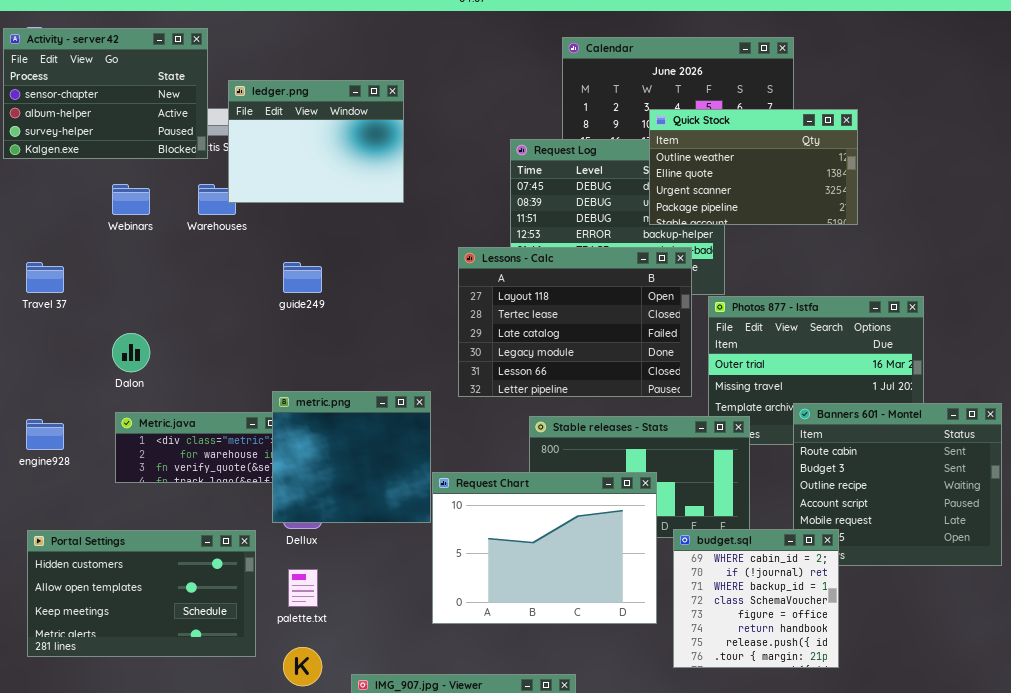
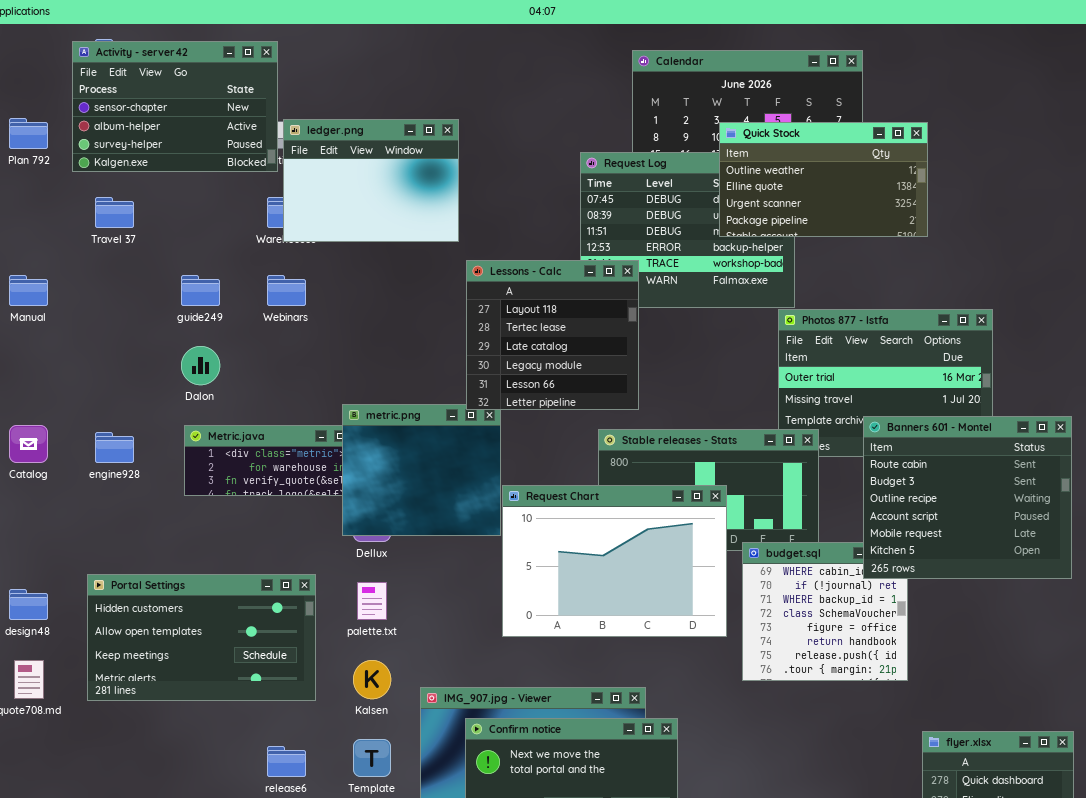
ledger.png: [228,80,404,203] -> [283,119,459,242], moved
Webinars: [112,184,150,215] -> [267,275,306,306], moved
Lessons - Calc: [458,247,692,397] -> [466,260,639,410], moved, resized
Travel 37: [26,262,64,293] -> [95,197,134,228], moved
guide249: [283,262,322,293] -> [181,275,220,306], moved
Banners 601 - Montel: [793,403,1002,566] -> [863,416,1072,579], raised
Portal Settings: [27,530,256,657] -> [87,574,316,701], moved

